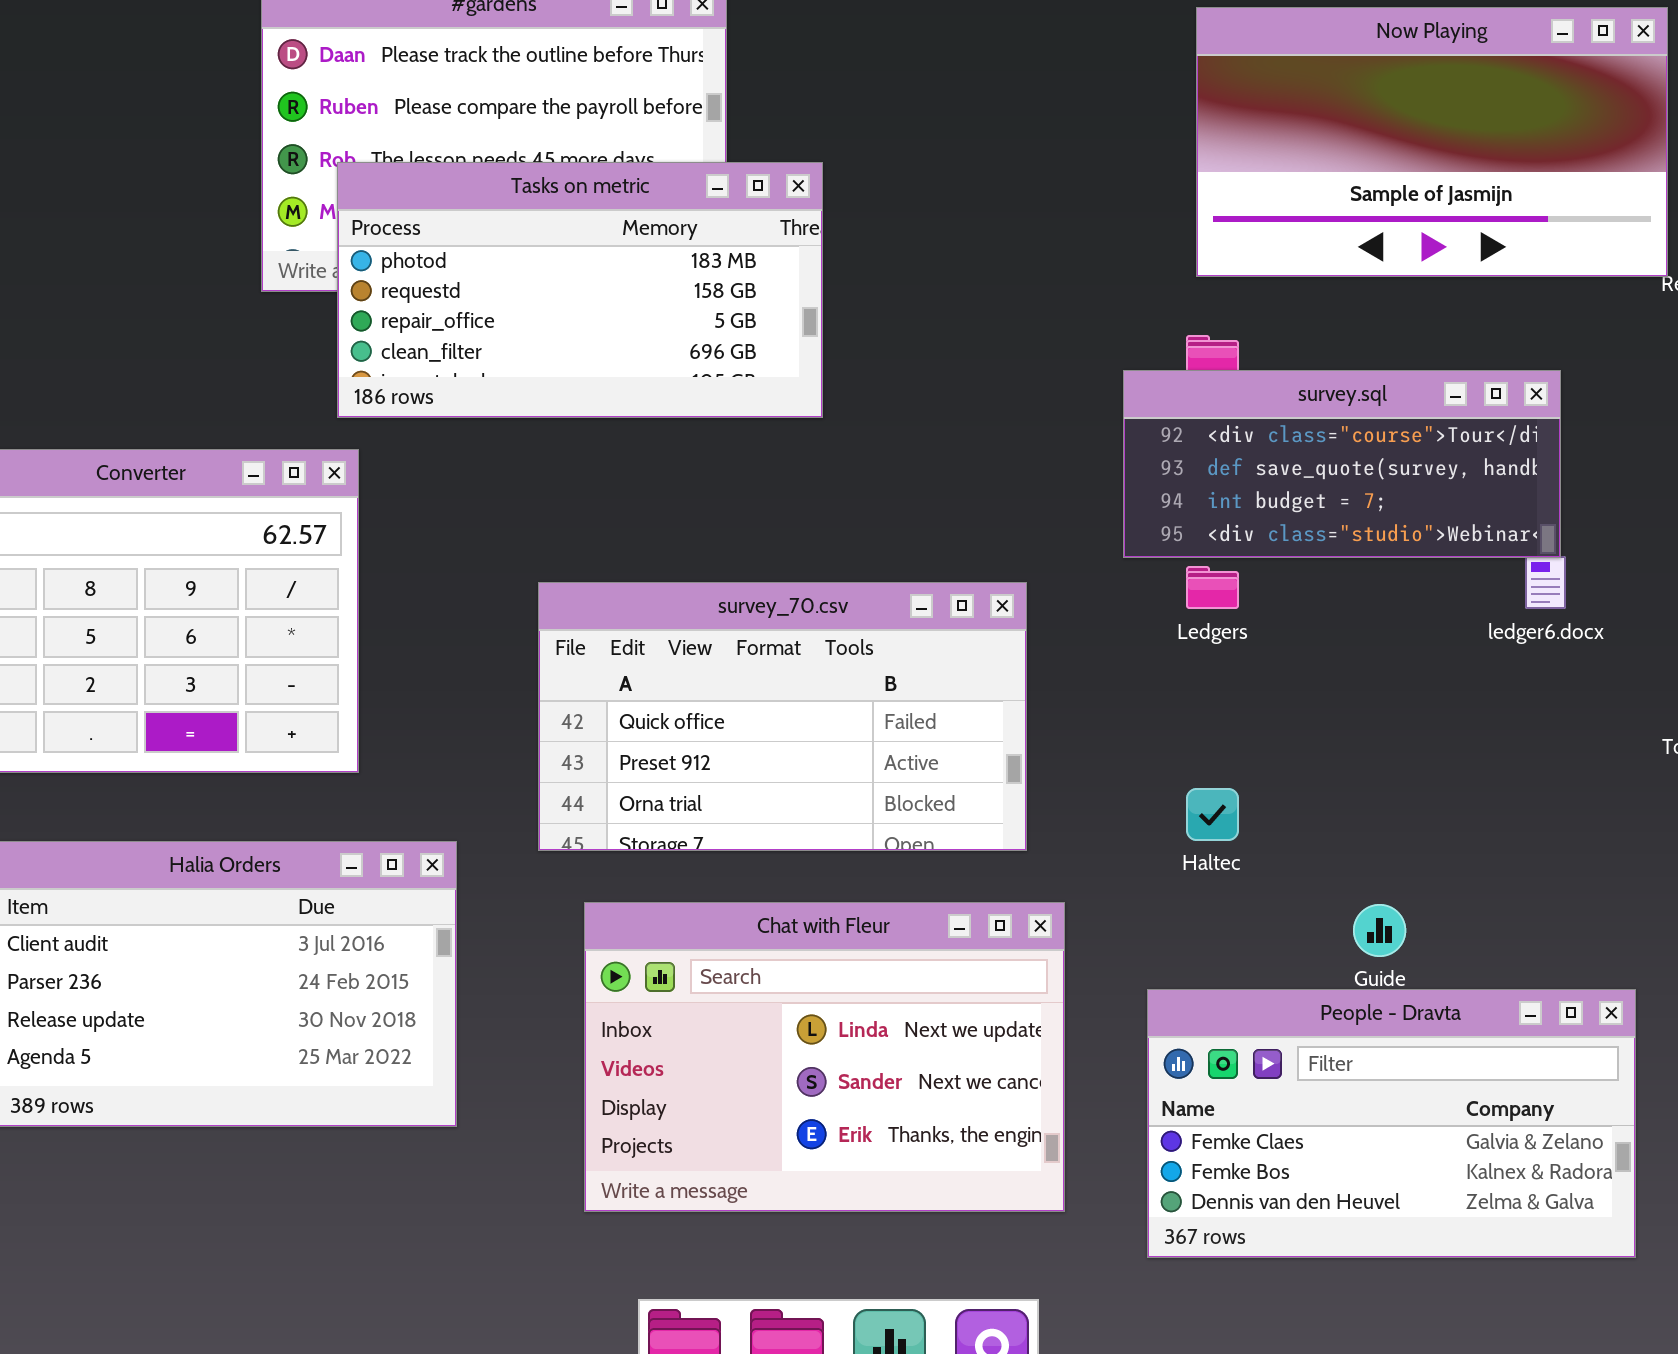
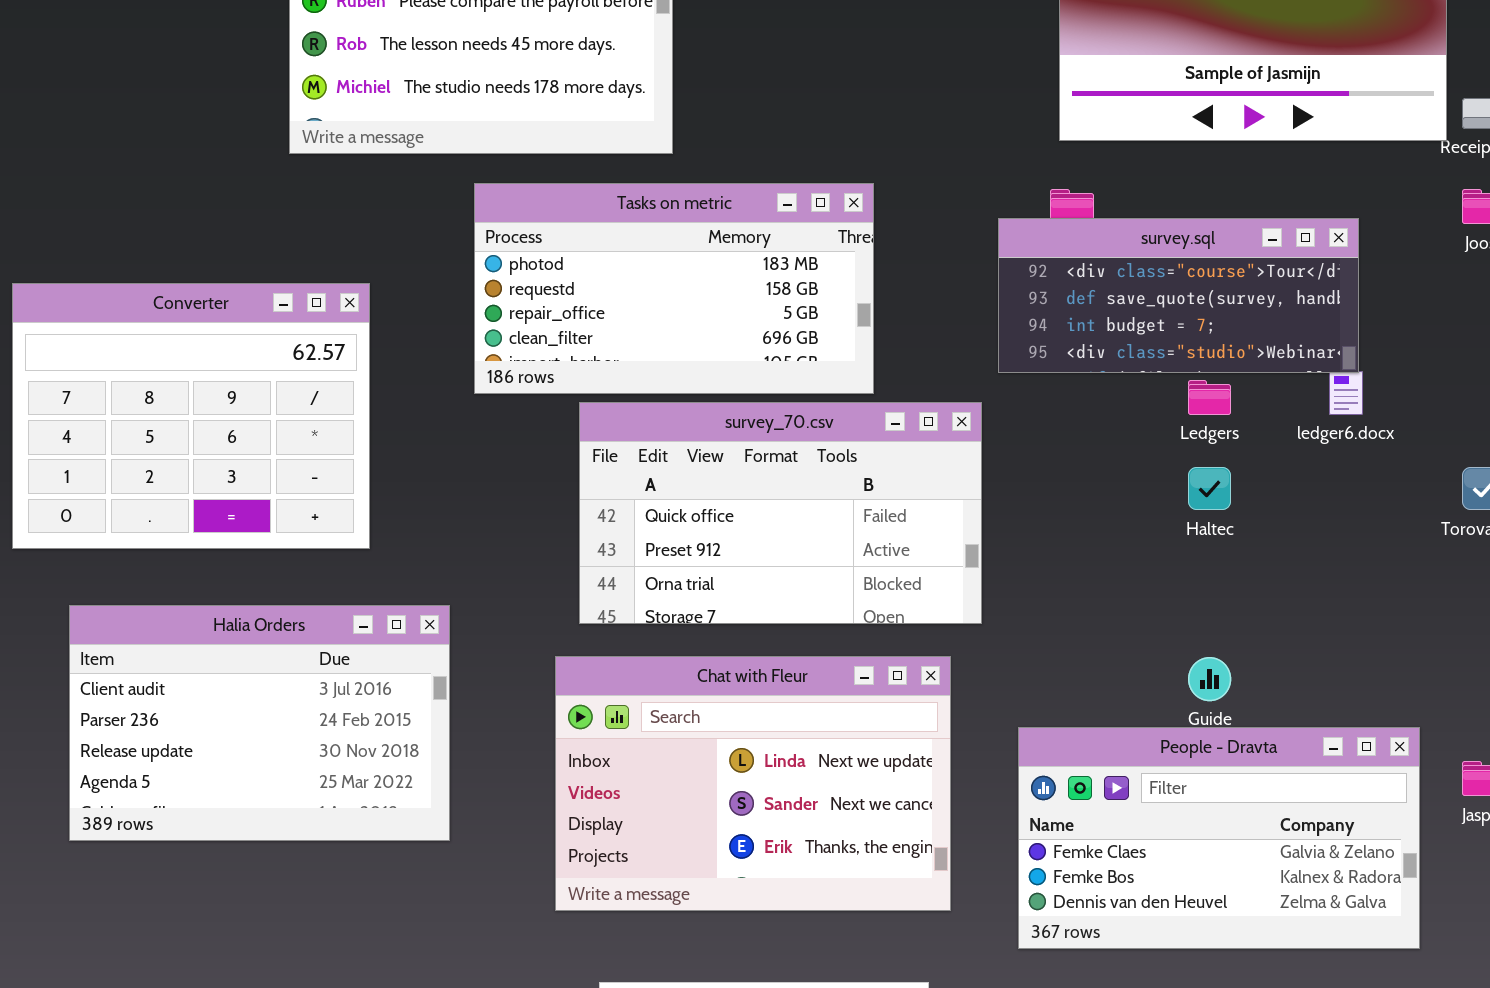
Tasks on metric: [337,162,823,418] -> [474,183,874,394], moved
Ledgers: [1186,566,1239,609] -> [1188,380,1231,415], moved
survey_70.csv: [538,582,1027,851] -> [579,402,982,624], moved
Haltec: [1186,788,1239,841] -> [1188,467,1231,510], moved

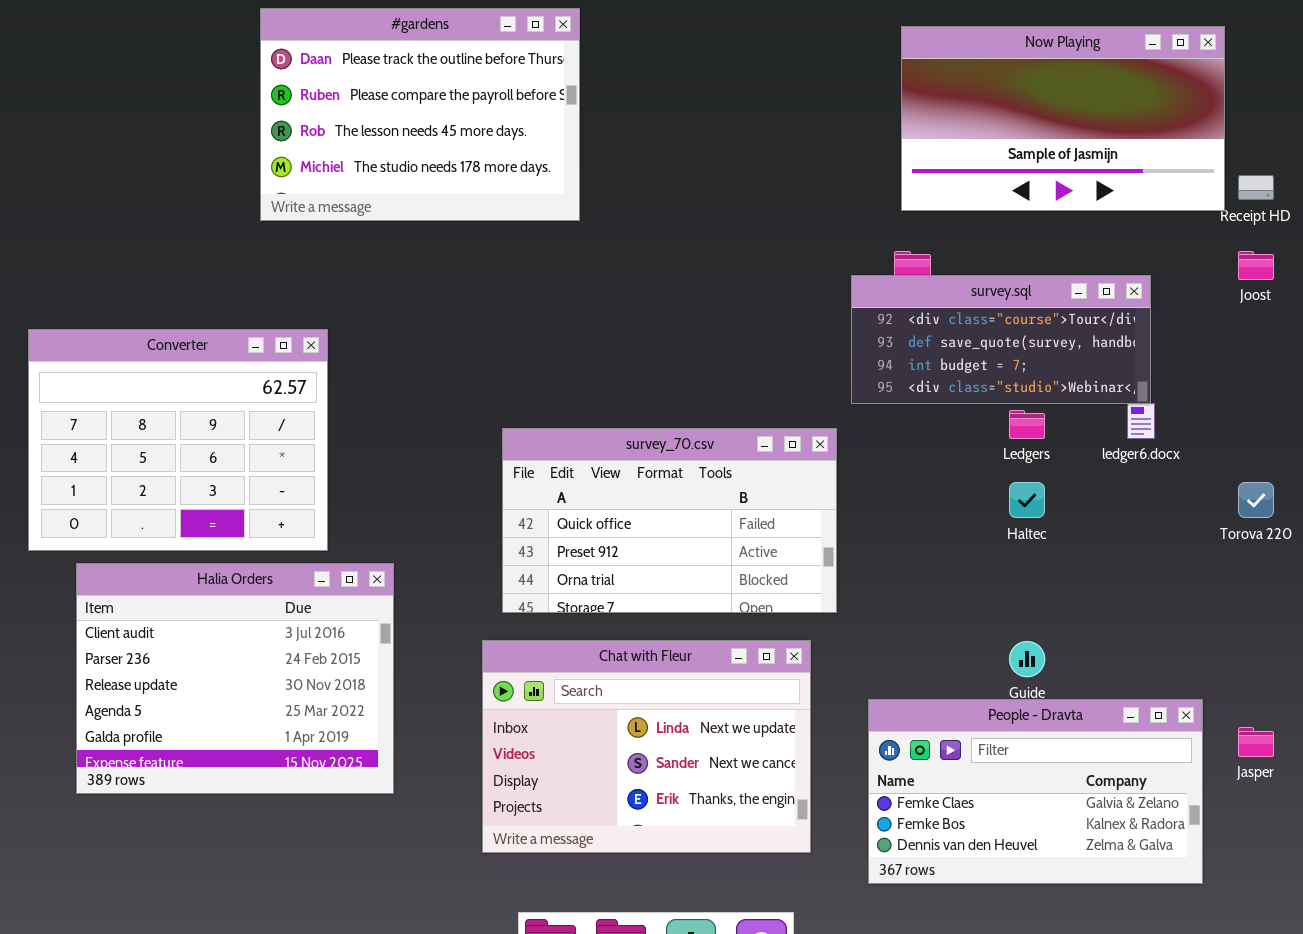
Tasks on metric: [474,183,874,394] -> none, closed
Halia Orders: [69,605,450,841] -> [76,563,394,794], resized

